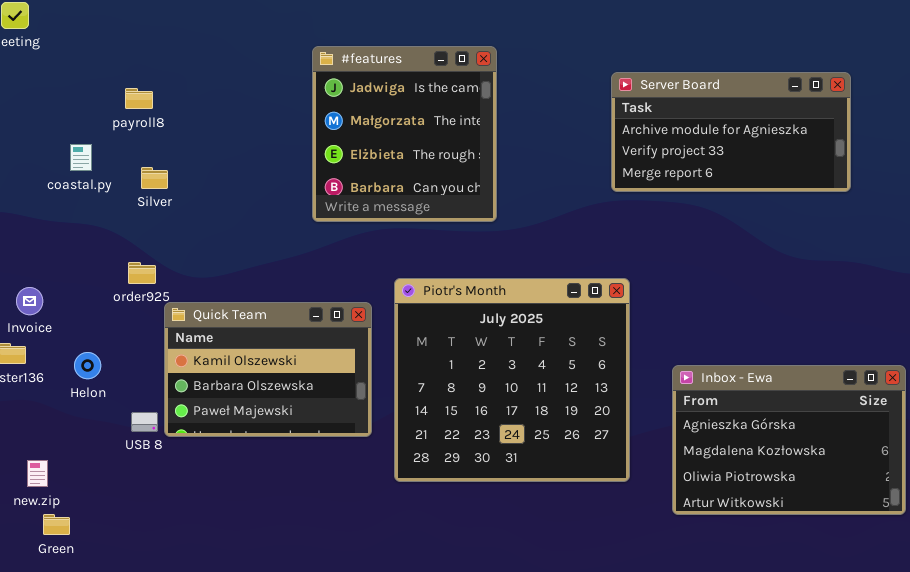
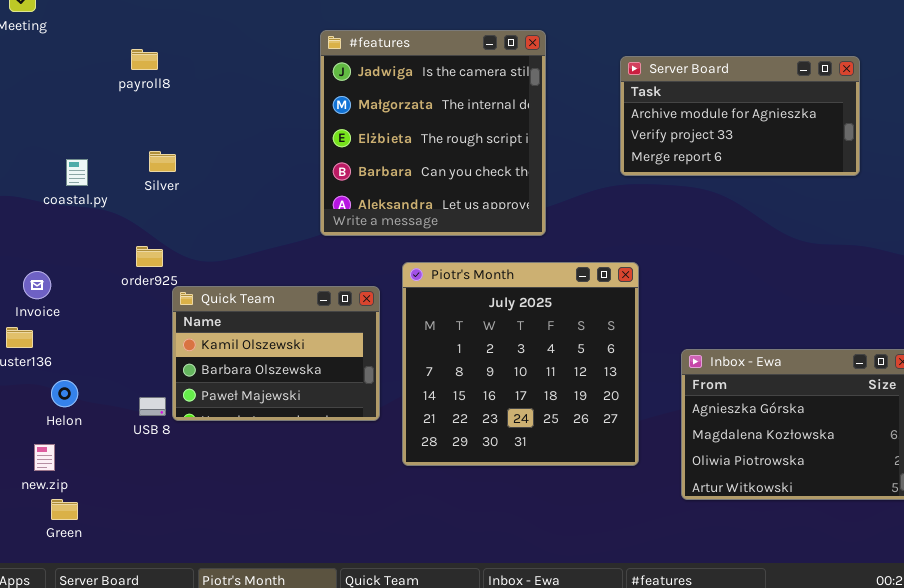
#features: [312,46,497,222] -> [320,30,546,236], resized
payroll8: [125,88,153,109] -> [131,49,158,70], moved
coastal.py: [70,144,92,171] -> [66,159,88,186], moved
Helon: [74,352,101,379] -> [51,380,78,407], moved

